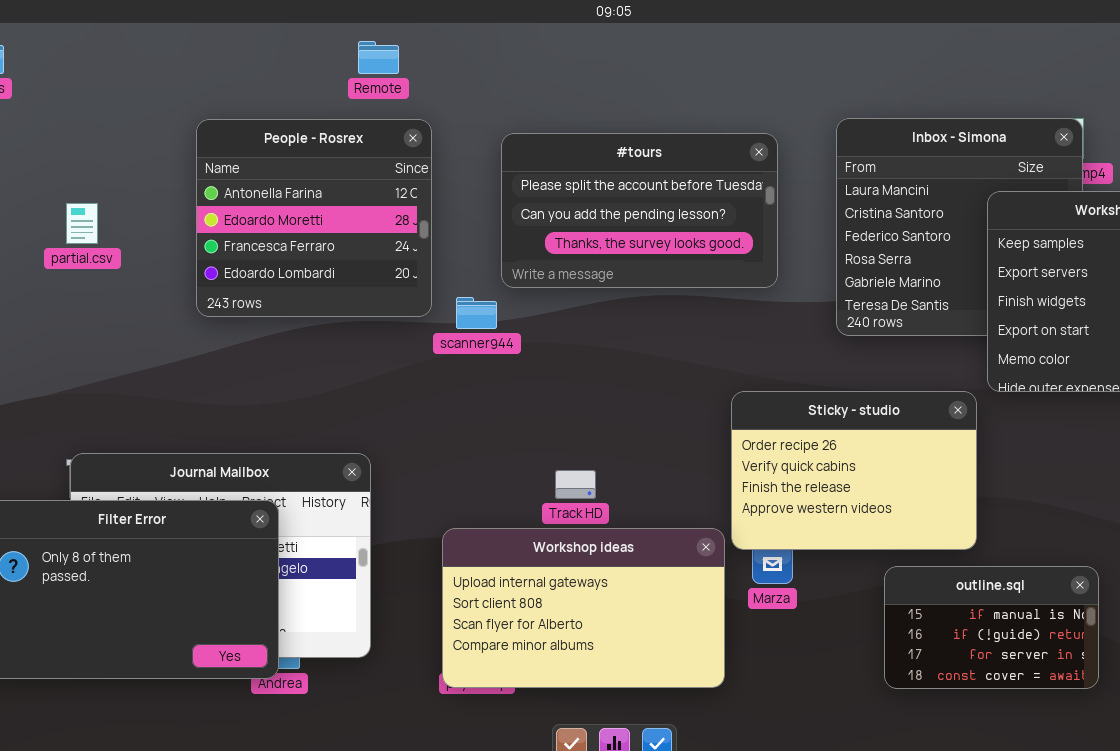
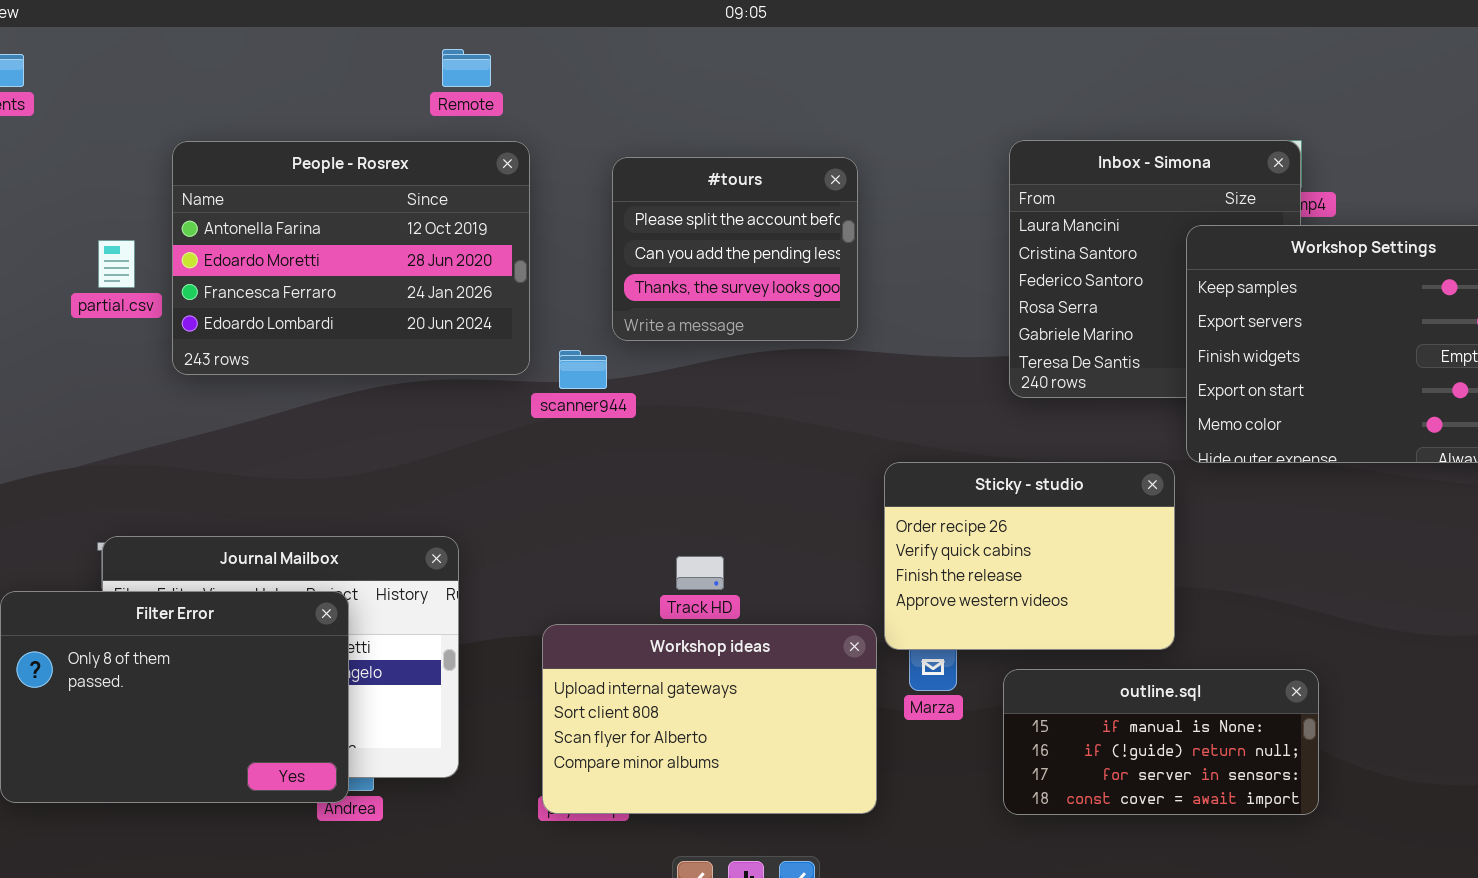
People - Rosrex: [196,119,432,317] -> [172,141,530,375], resized
#tours: [501,133,778,288] -> [612,157,858,341], resized
outline.sql: [884,566,1099,689] -> [1003,669,1319,815], resized

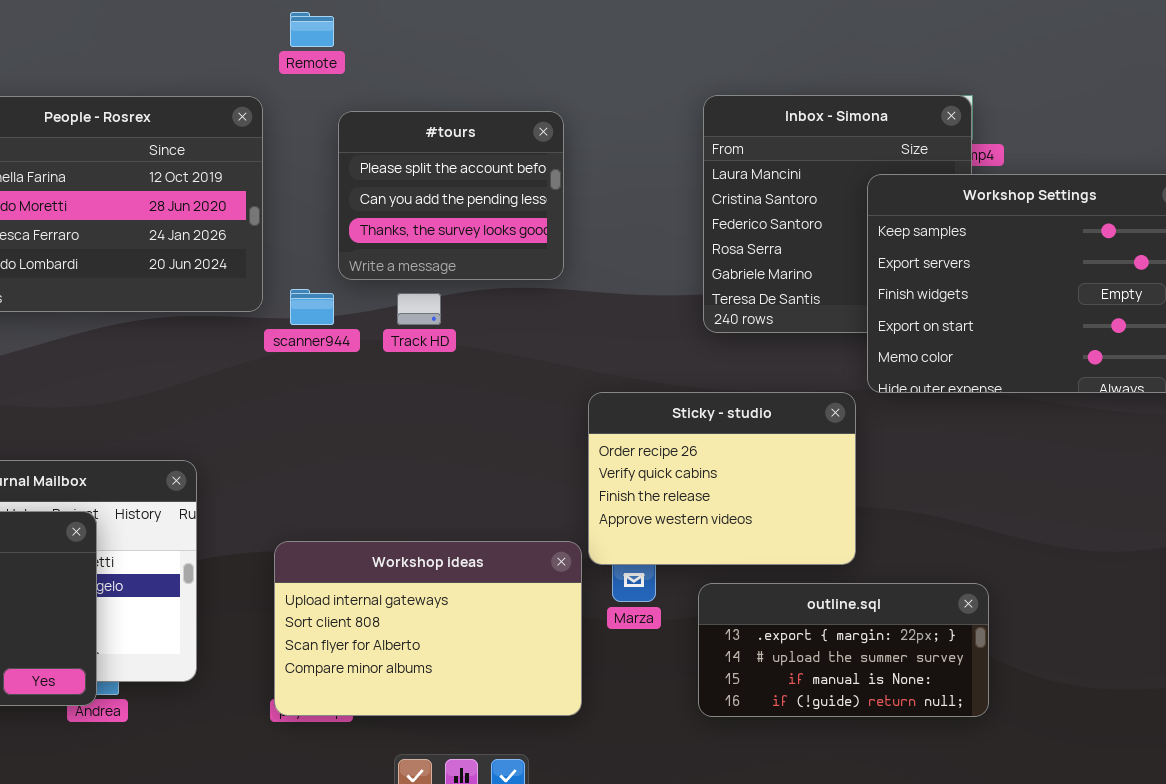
Remote: [442,49,491,87] -> [290,12,334,47], moved
Track HD: [676,556,724,590] -> [397,293,441,325], moved
outline.sql: [1003,669,1319,815] -> [698,583,989,717], scrolled up 2 rows

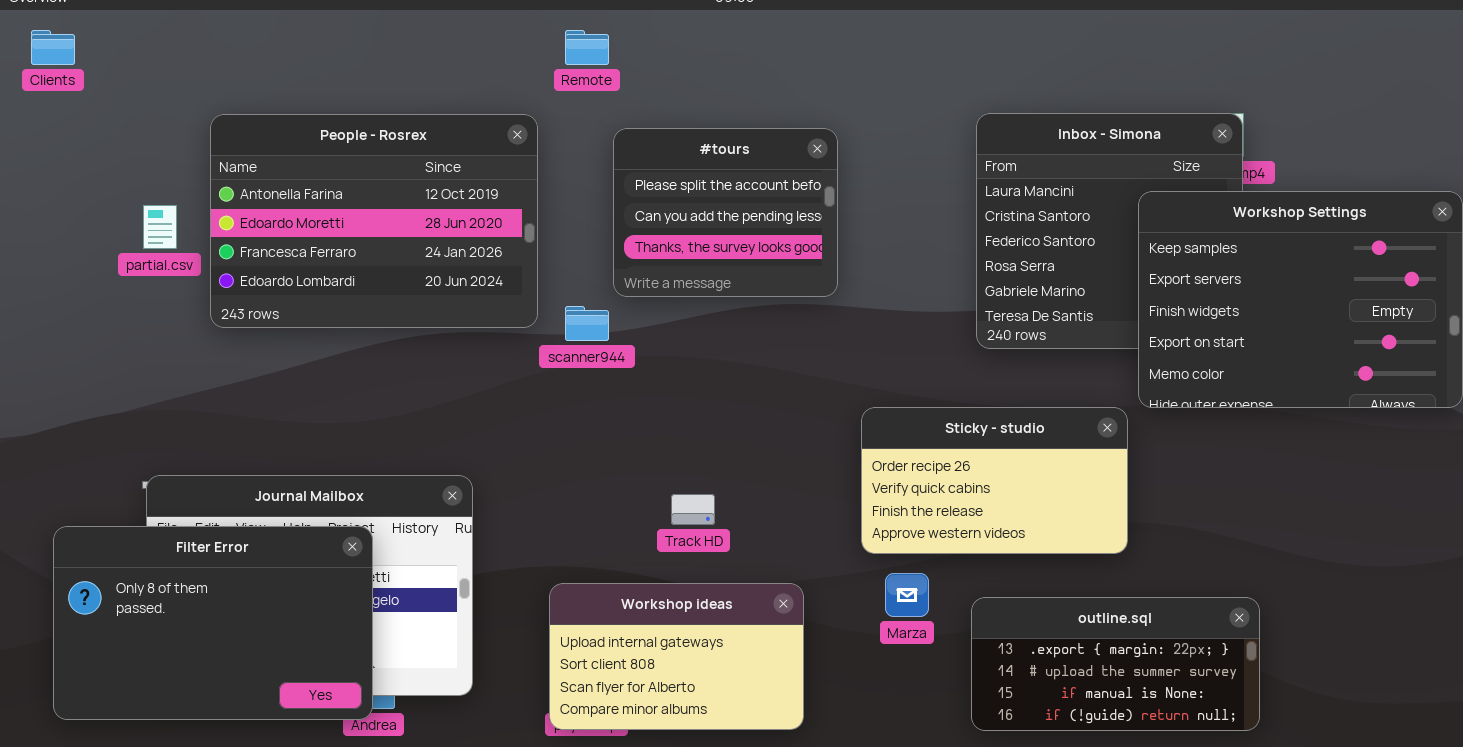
Track HD: [397,293,441,325] -> [671,494,715,525], moved
Sticky - studio: [588,392,856,565] -> [861,407,1128,554], resized
Workshop ideas: [274,541,582,716] -> [549,583,804,730], resized

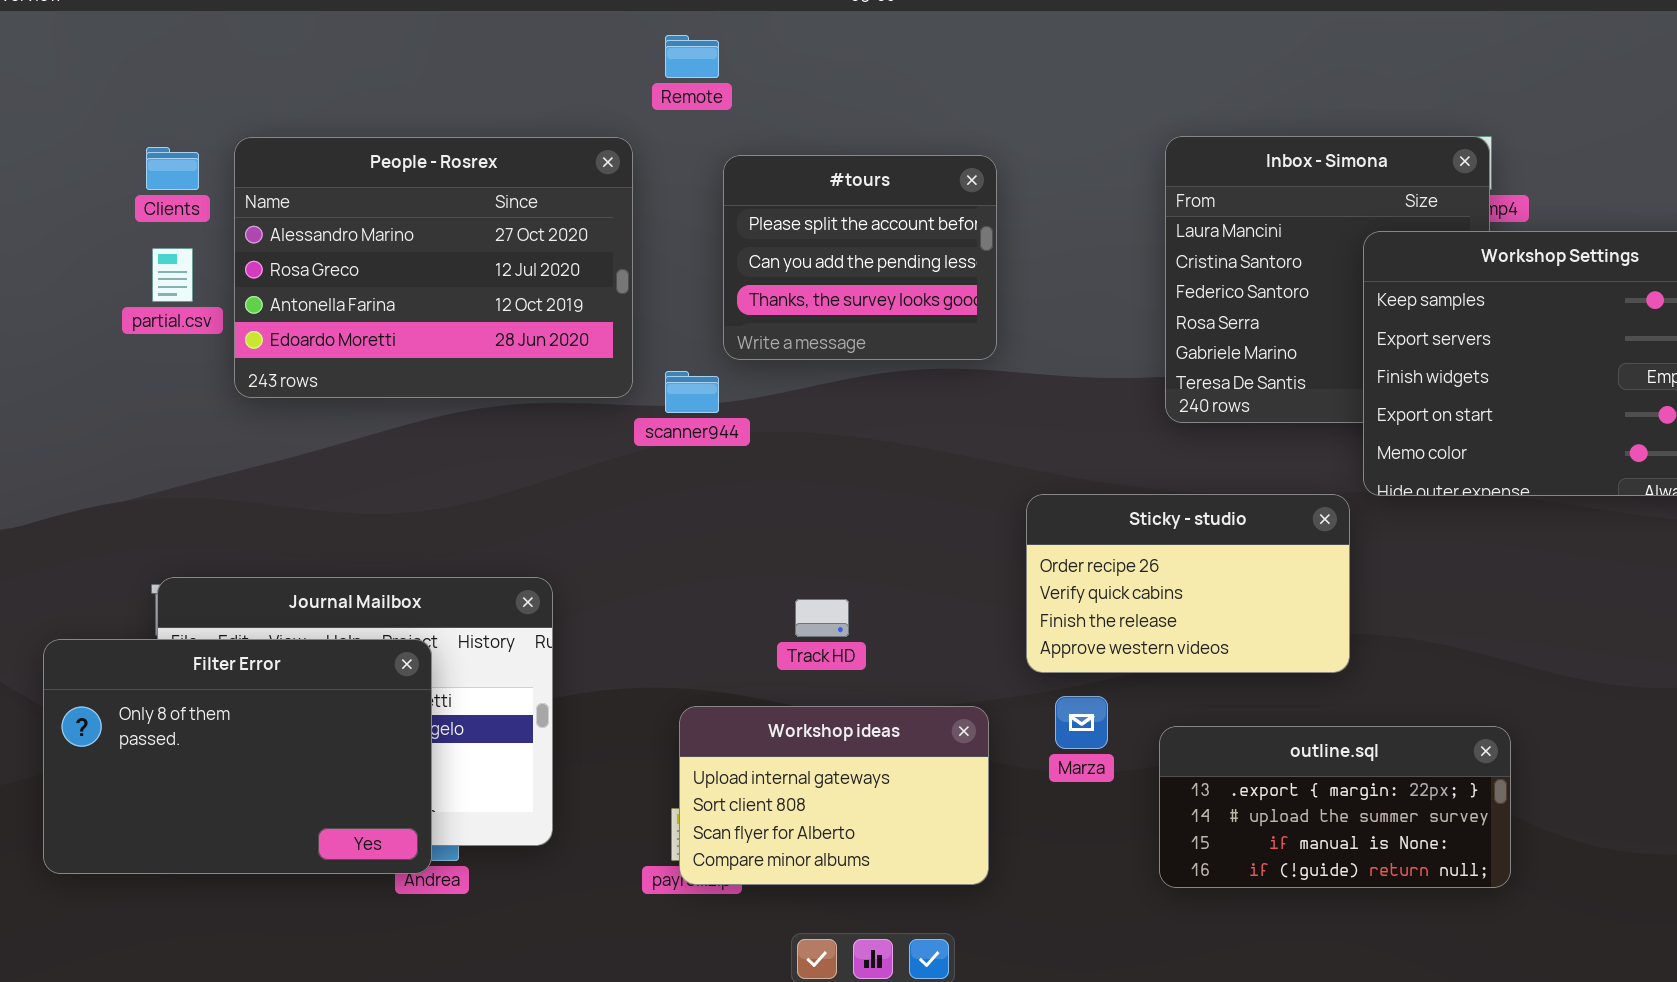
Clients: [31,30,75,65] -> [146,147,199,190], moved
People - Rosrex: [210,114,538,328] -> [234,137,633,398], scrolled up 2 rows
Workshop ideas: [549,583,804,730] -> [679,706,989,885], moved

